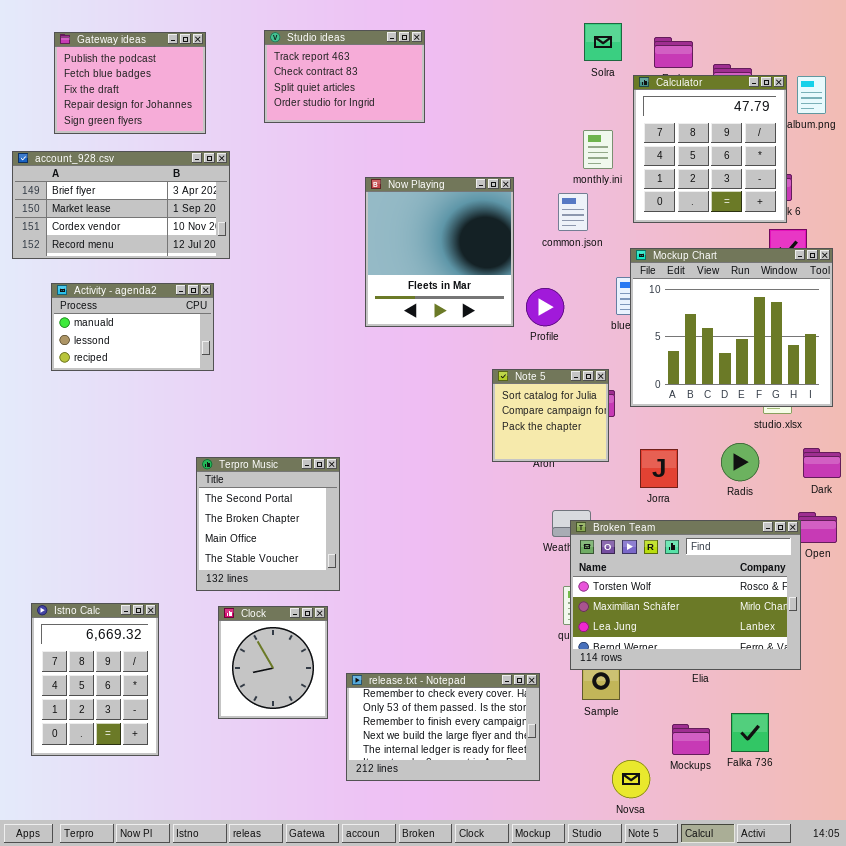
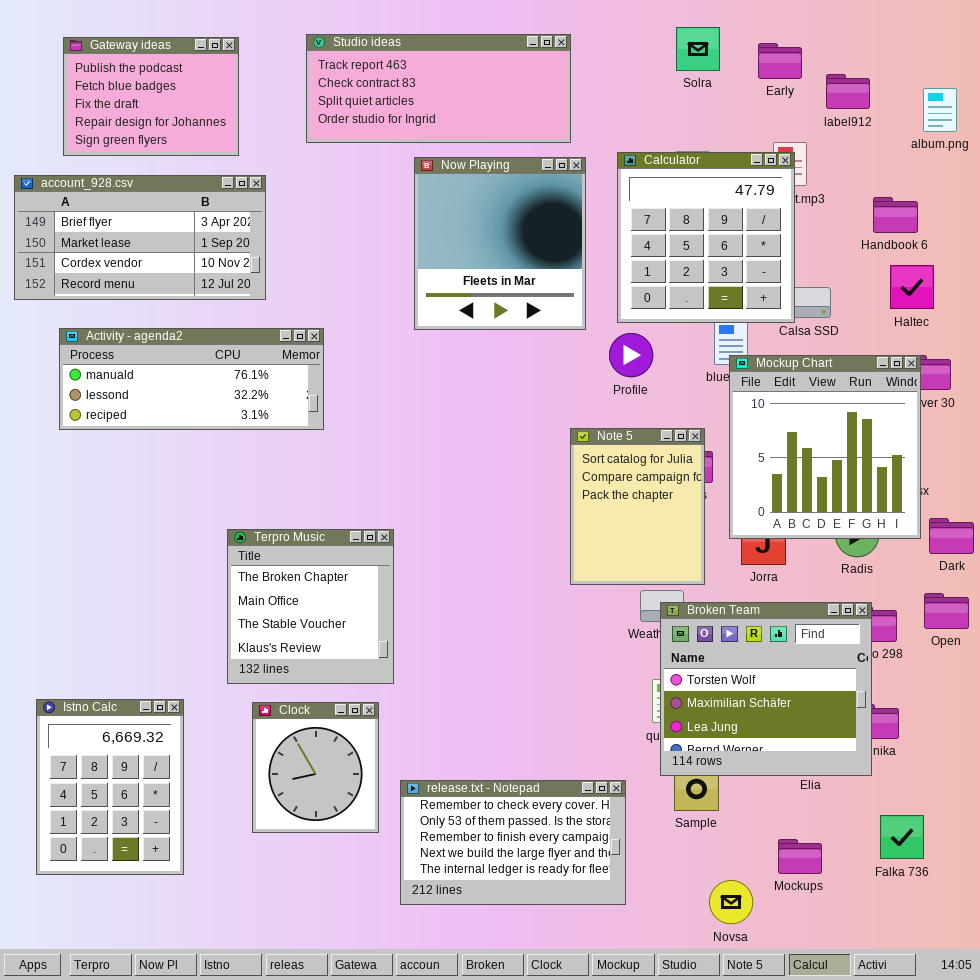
Studio ideas: [264,30,425,123] -> [306,34,571,143], resized
Calculator: [633,75,787,223] -> [617,152,795,323], moved
Now Playing: [365,177,514,327] -> [414,157,586,330], moved
Mockup Chart: [630,248,833,407] -> [729,355,921,539], moved, resized
Activity - agenda2: [51,283,214,371] -> [59,328,324,430], resized
Note 5: [492,369,609,462] -> [570,428,705,585], resized
Terpro Music: [196,457,340,591] -> [227,529,394,684], scrolled down 1 row
Broken Team: [570,520,801,670] -> [660,602,872,776], resized
Falka 736: [731,713,769,752] -> [880,815,924,859], moved

